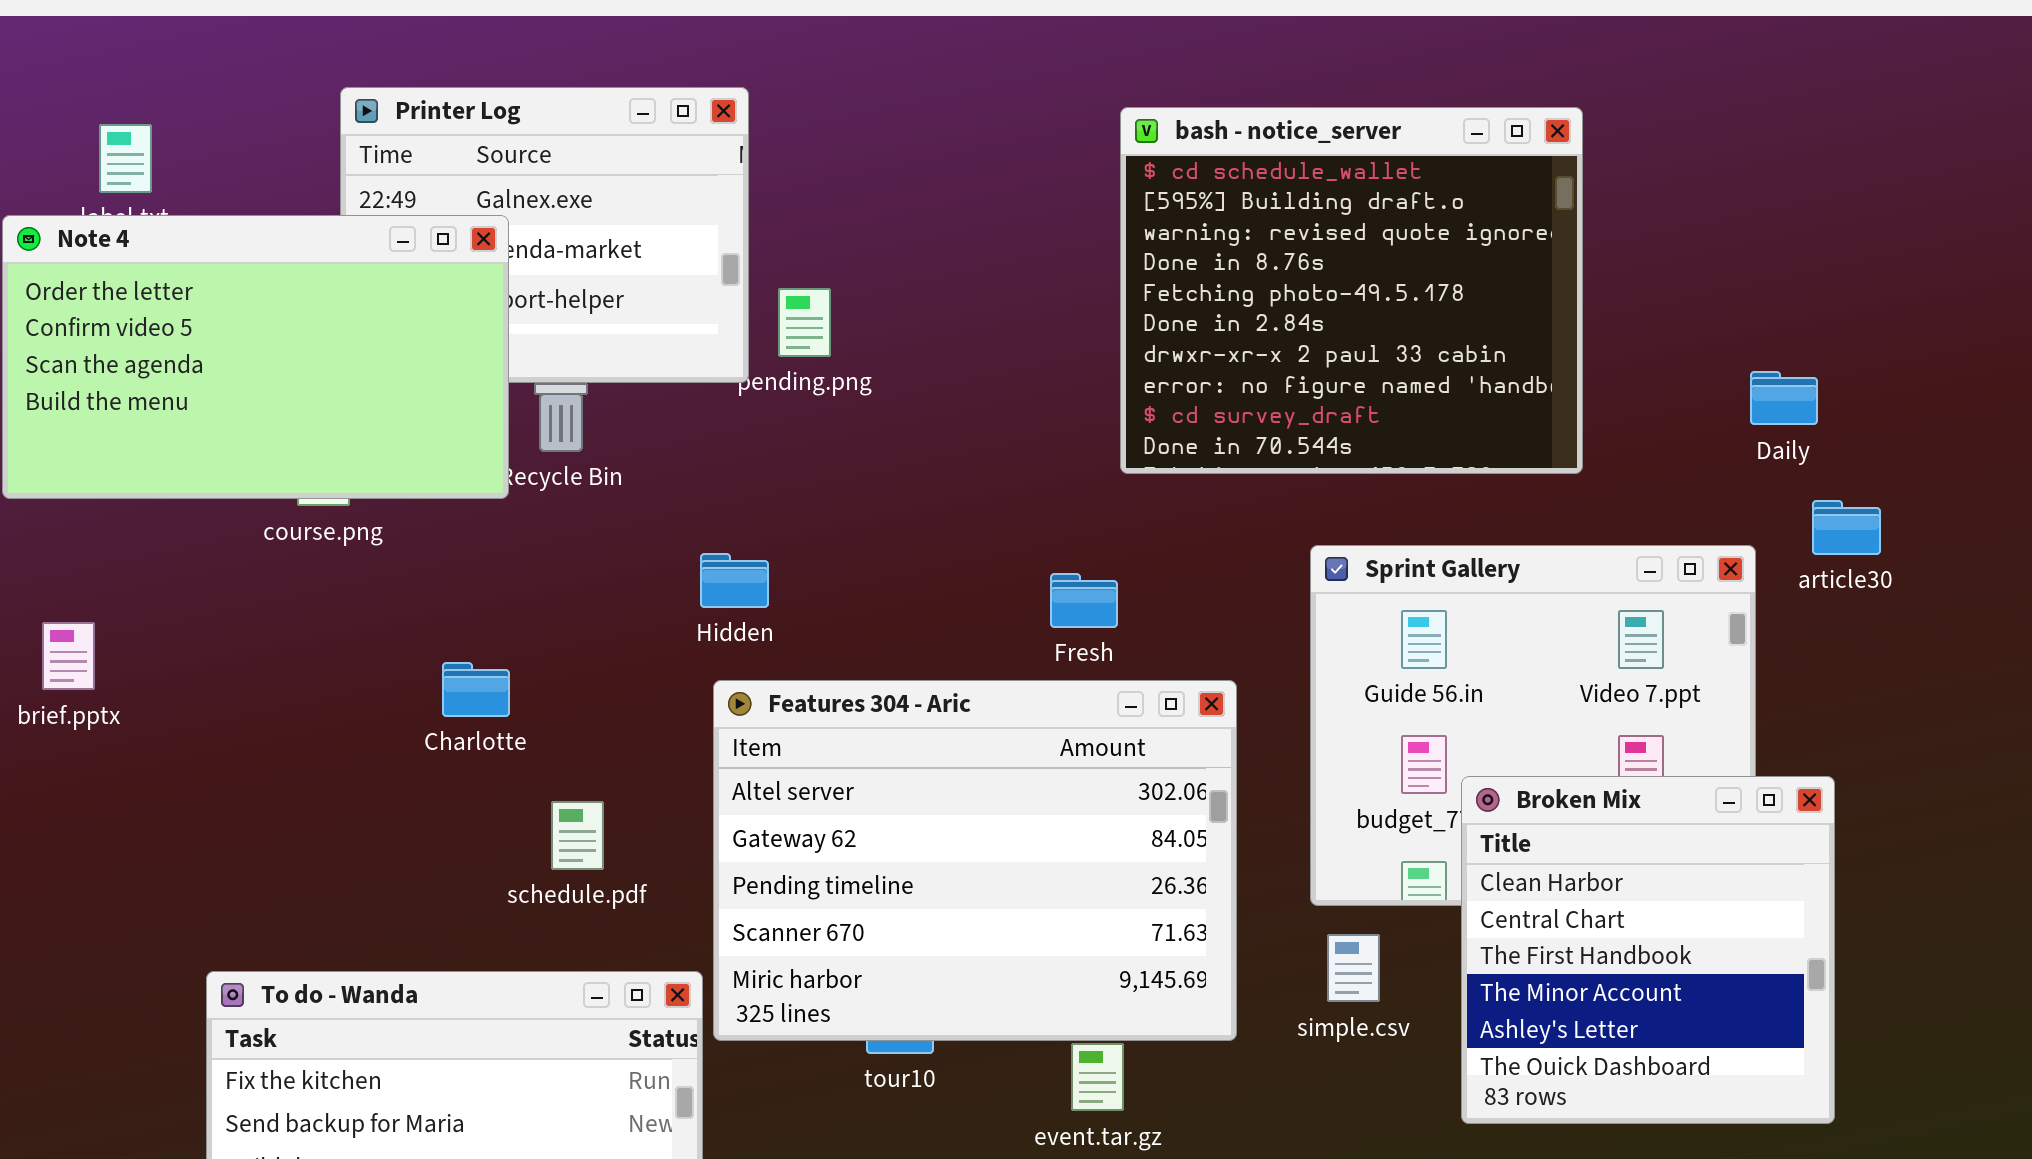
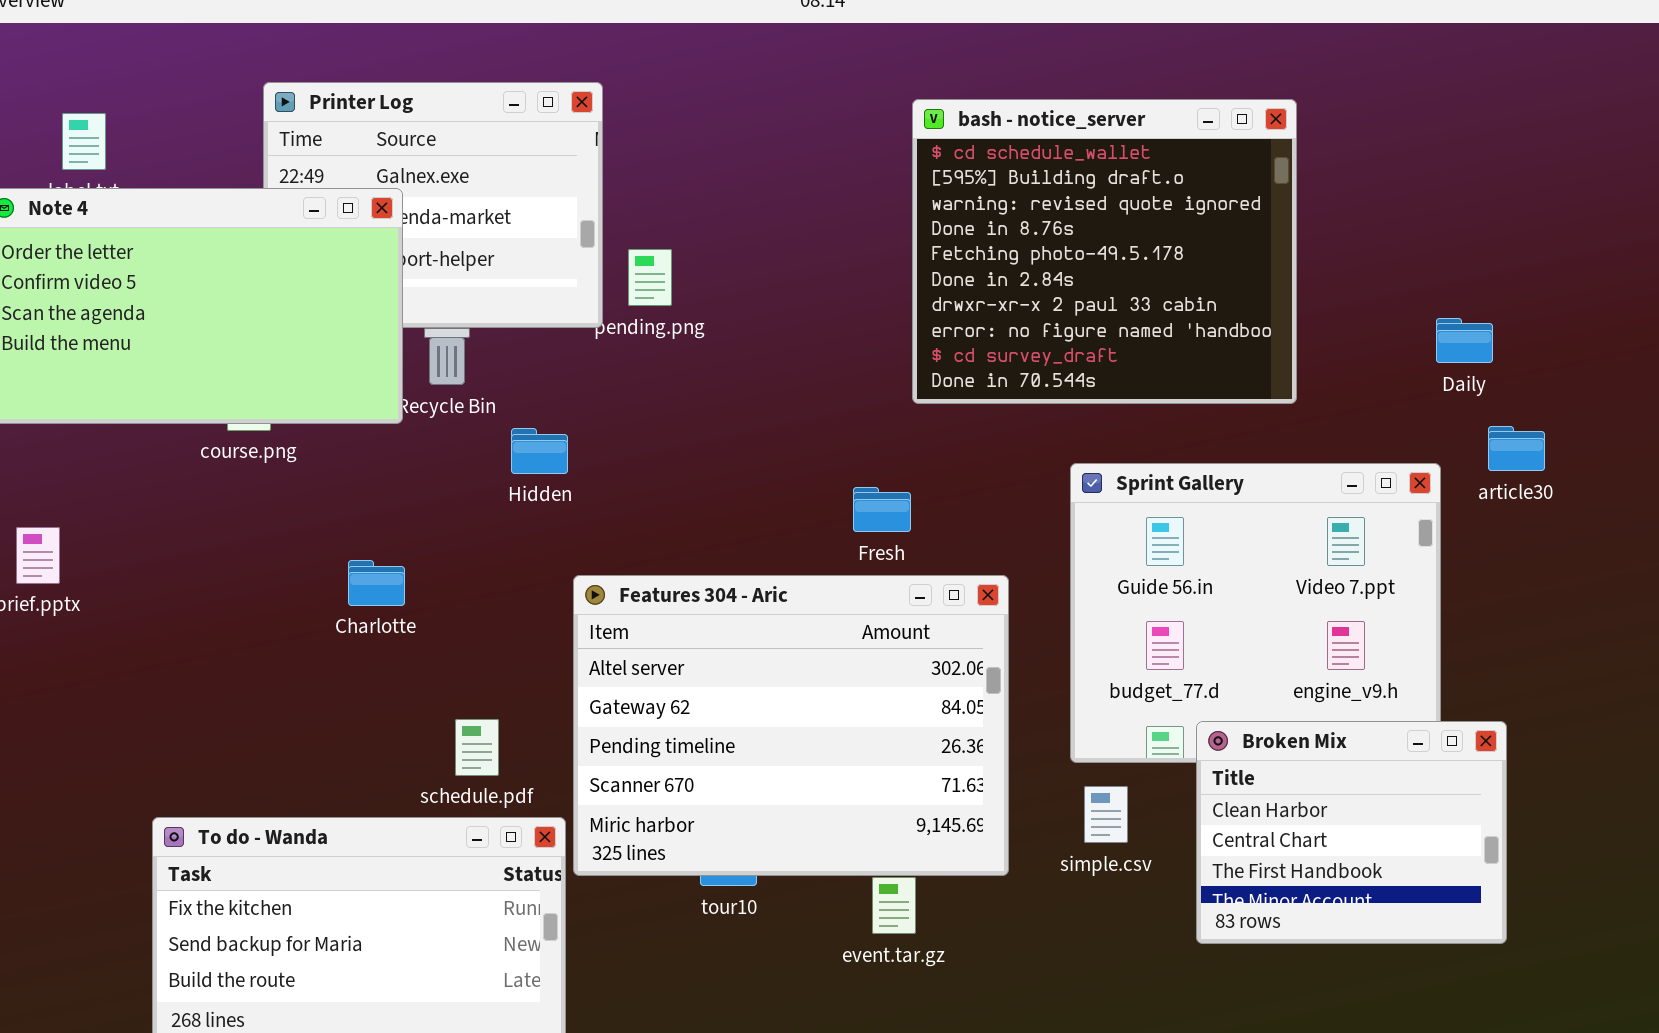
Hidden: [700,553,769,608] -> [511,428,568,474], moved
Broken Mix: [1461,776,1835,1124] -> [1196,721,1507,944], resized
schedule.pdf: [551,801,604,870] -> [455,719,499,776], moved

